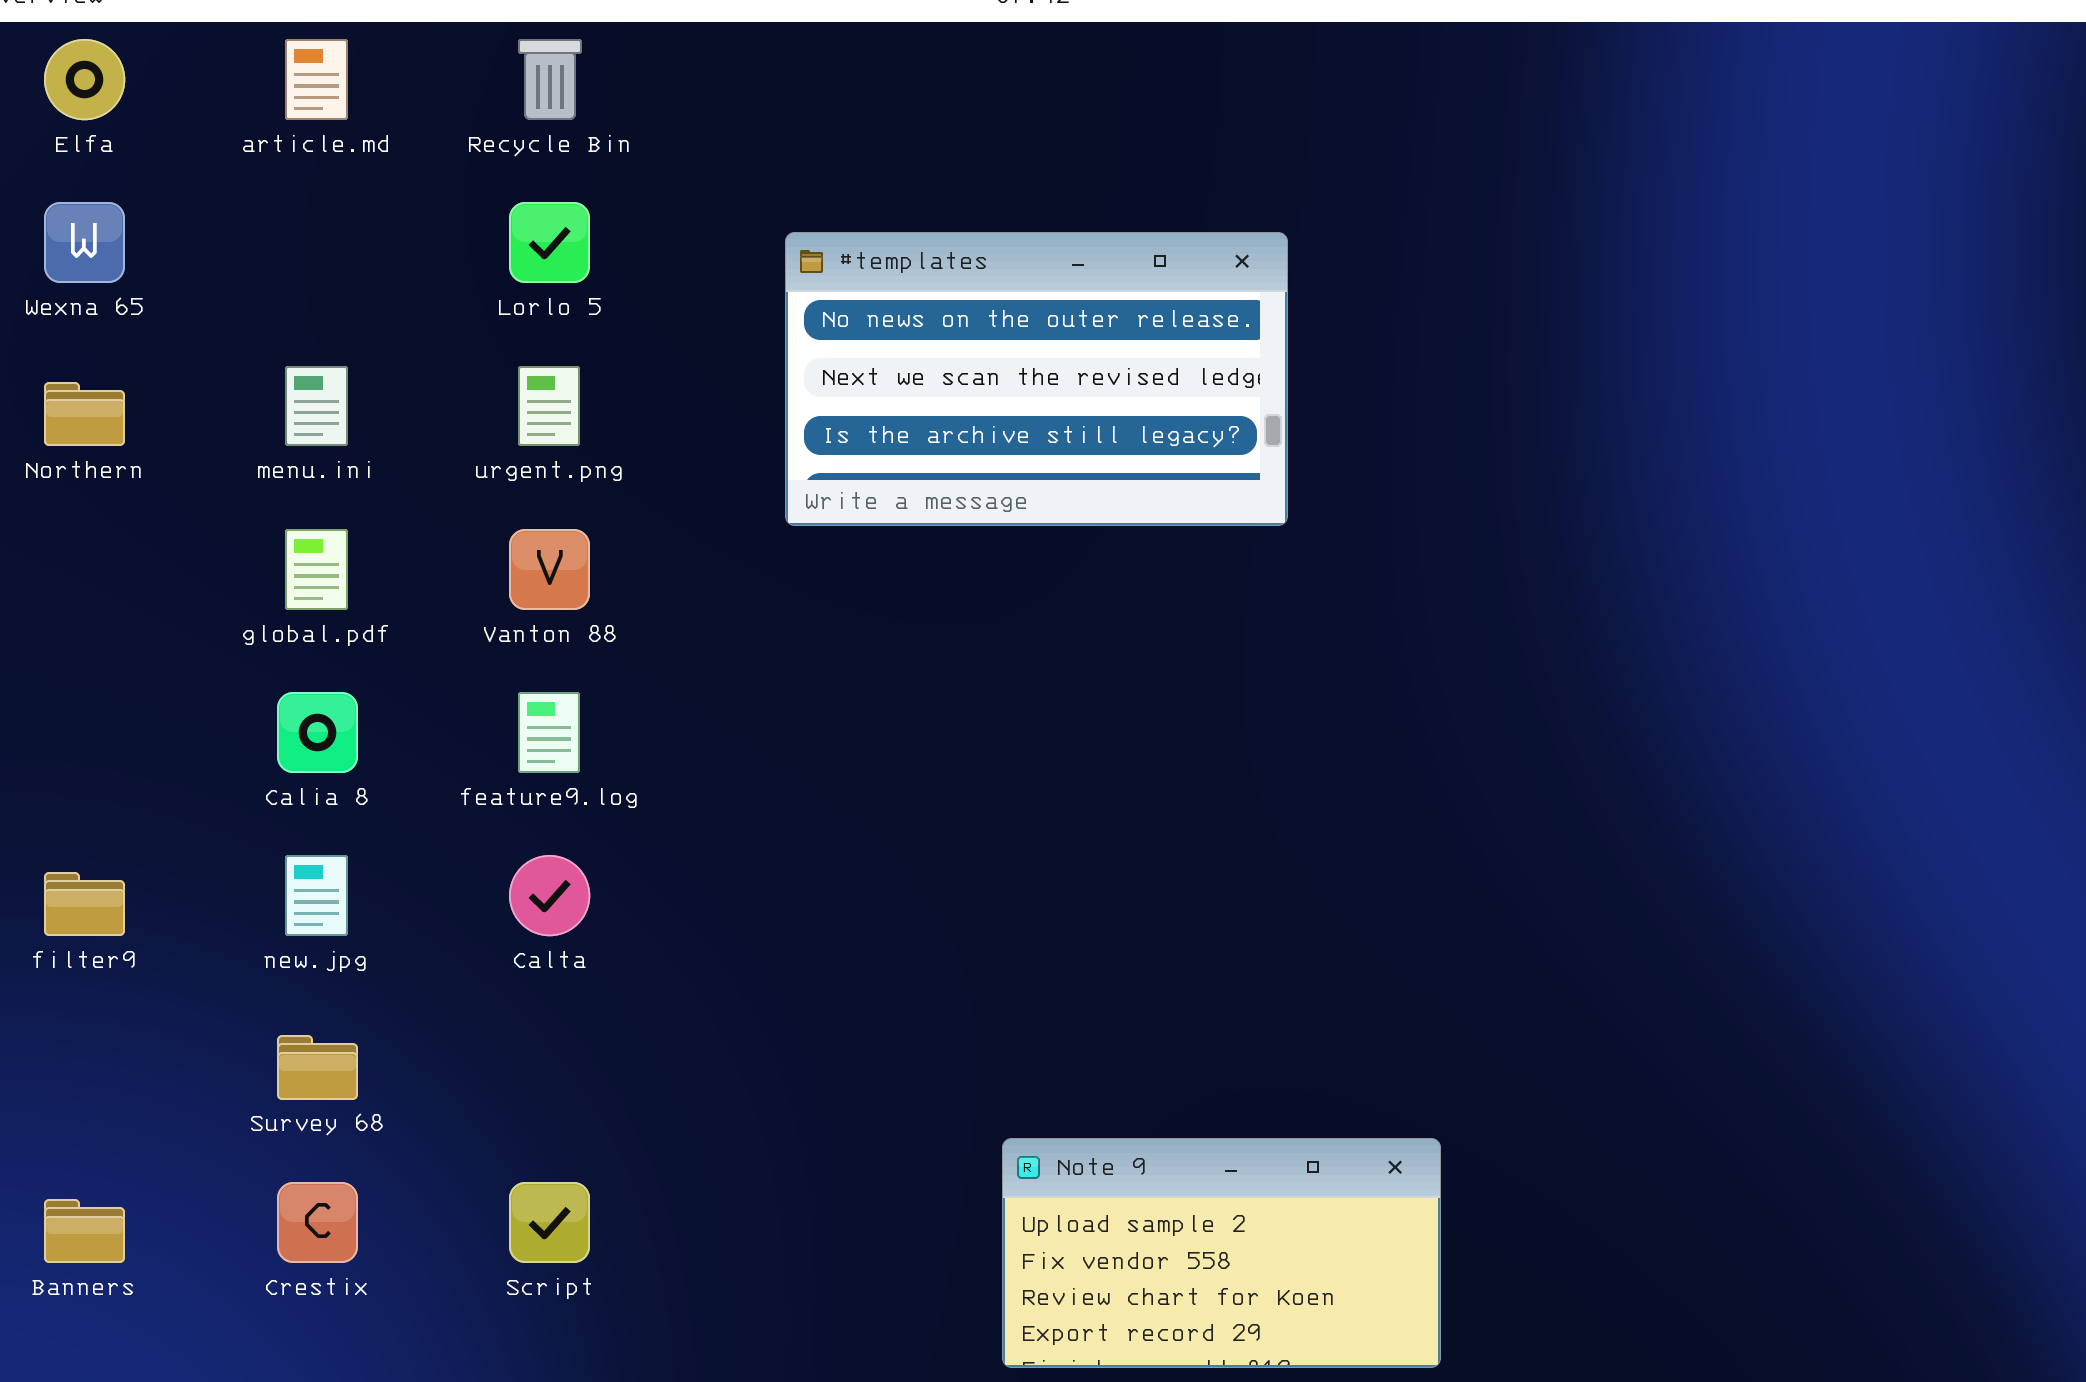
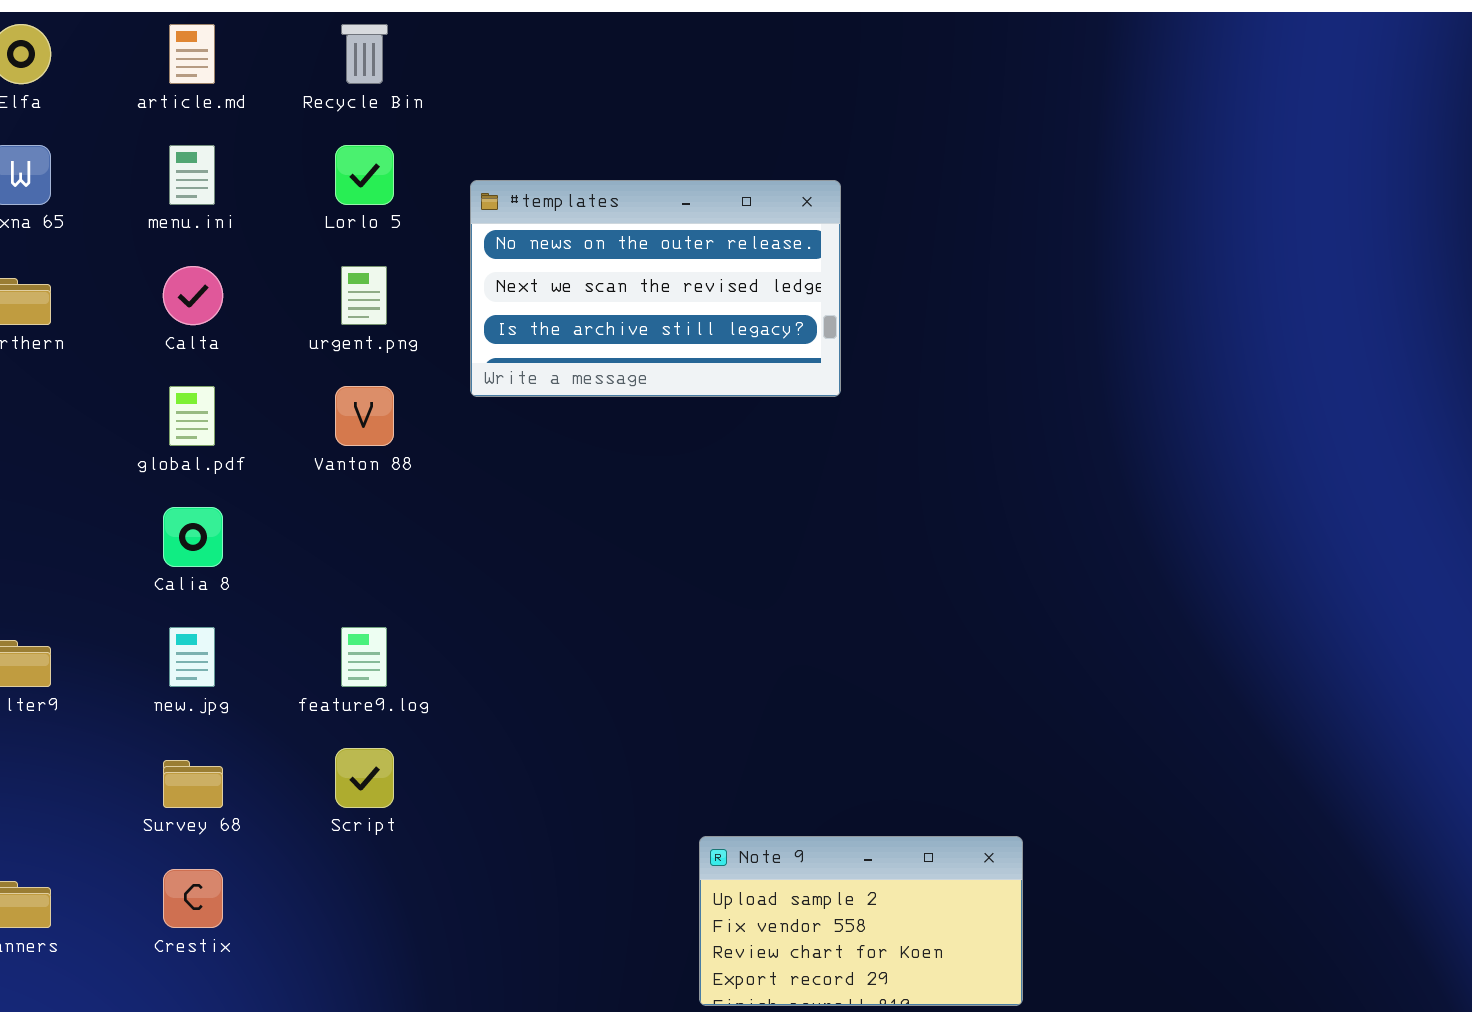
#templates: [785,232,1288,526] -> [470,180,841,397], moved
menu.ini: [285,366,348,446] -> [169,145,215,205], moved
feature9.log: [518,692,580,773] -> [341,627,387,687], moved
Calta: [509,855,590,936] -> [163,266,223,325], moved
Script: [509,1182,590,1263] -> [335,748,394,808], moved

